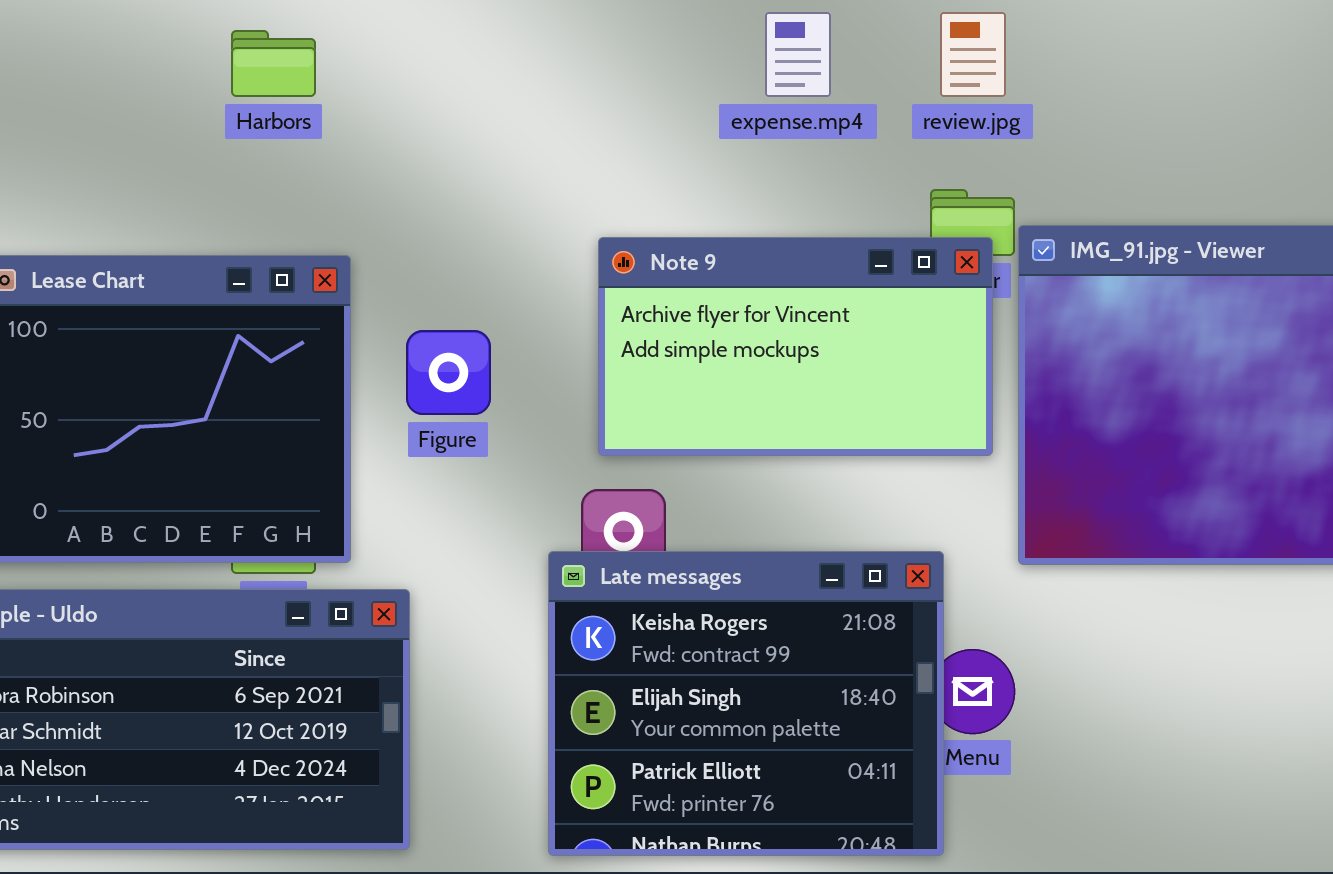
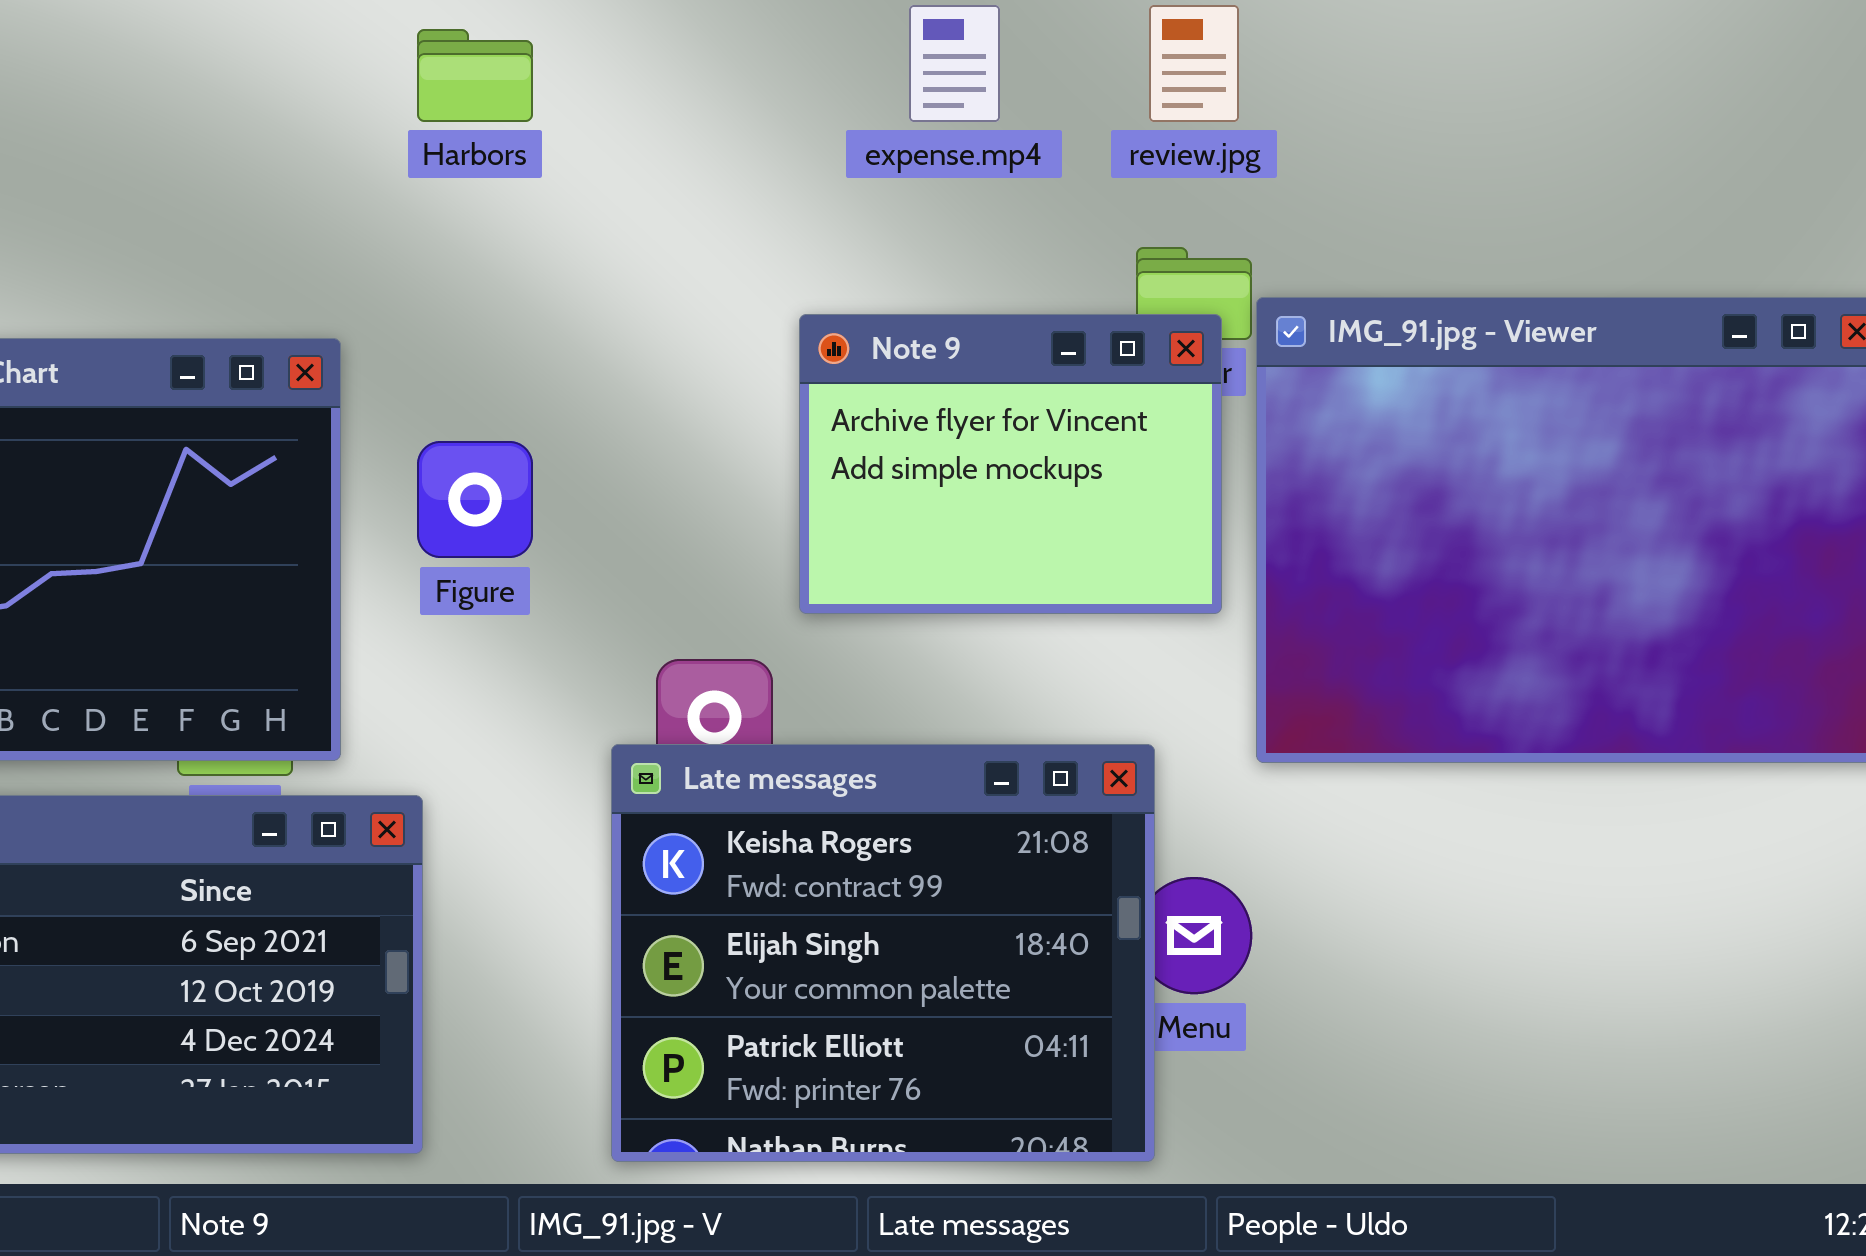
Harbors: [231,30,316,97] -> [417,29,533,122], moved
Note 9: [598,237,993,456] -> [799,314,1222,614], resized

